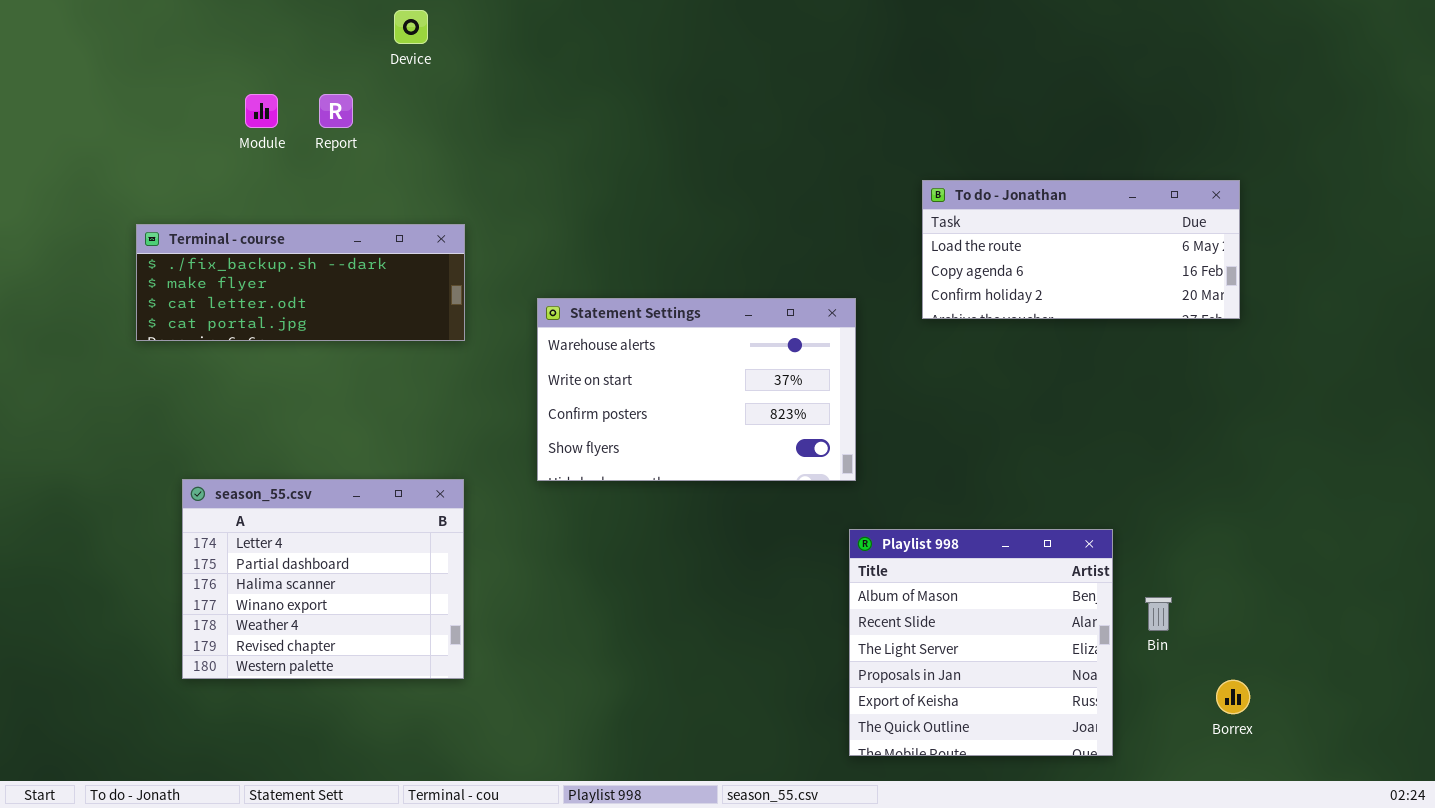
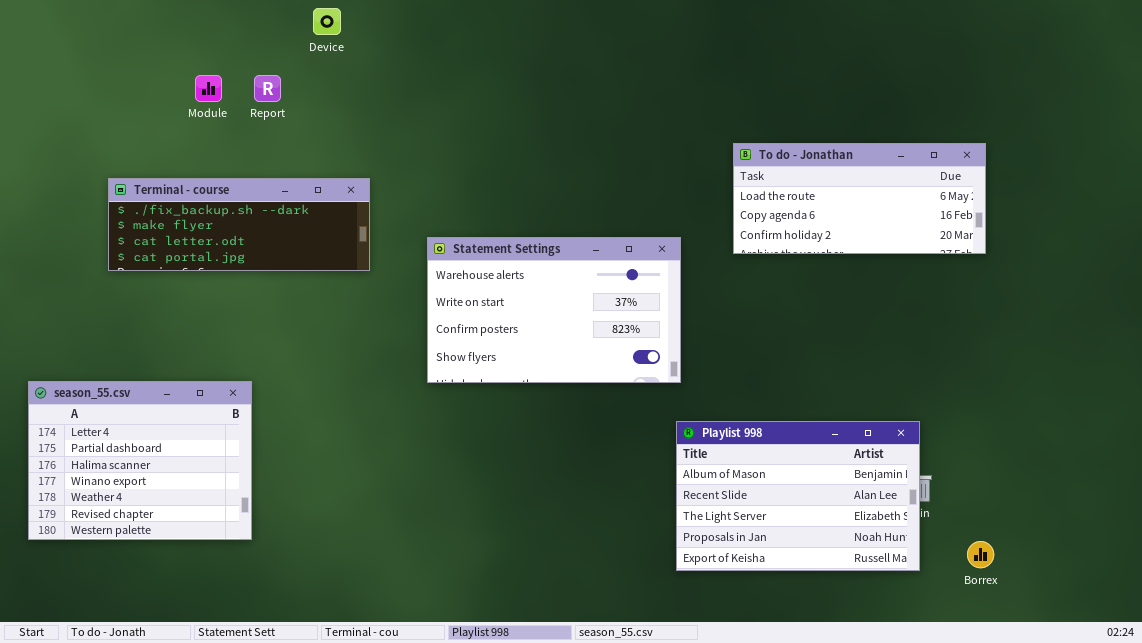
season_55.csv: [182,479,464,679] -> [28,381,252,540], moved
Playlist 998: [849,529,1113,756] -> [676,421,920,571], resized

